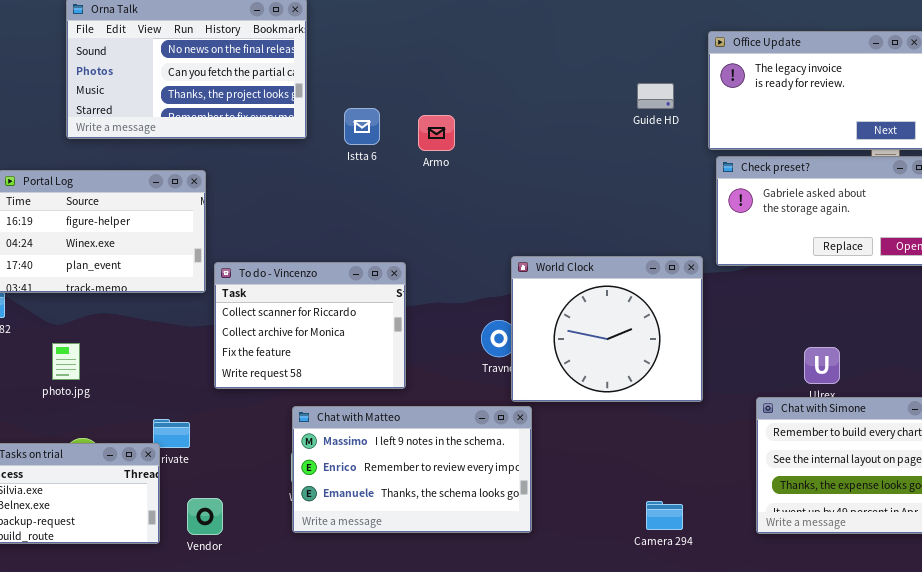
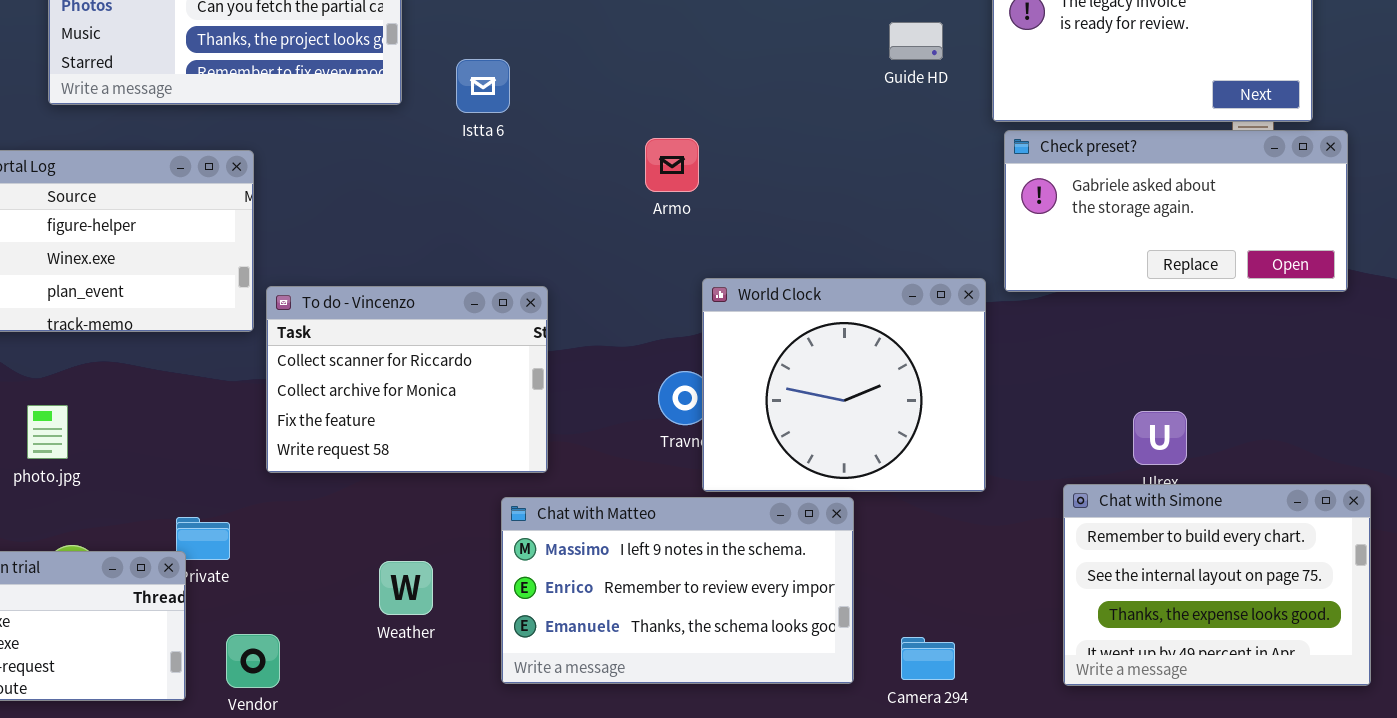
Armo: [418,115,455,151] -> [645,138,699,192], moved
Chat with Matteo: [292,406,532,533] -> [501,497,854,684], moved

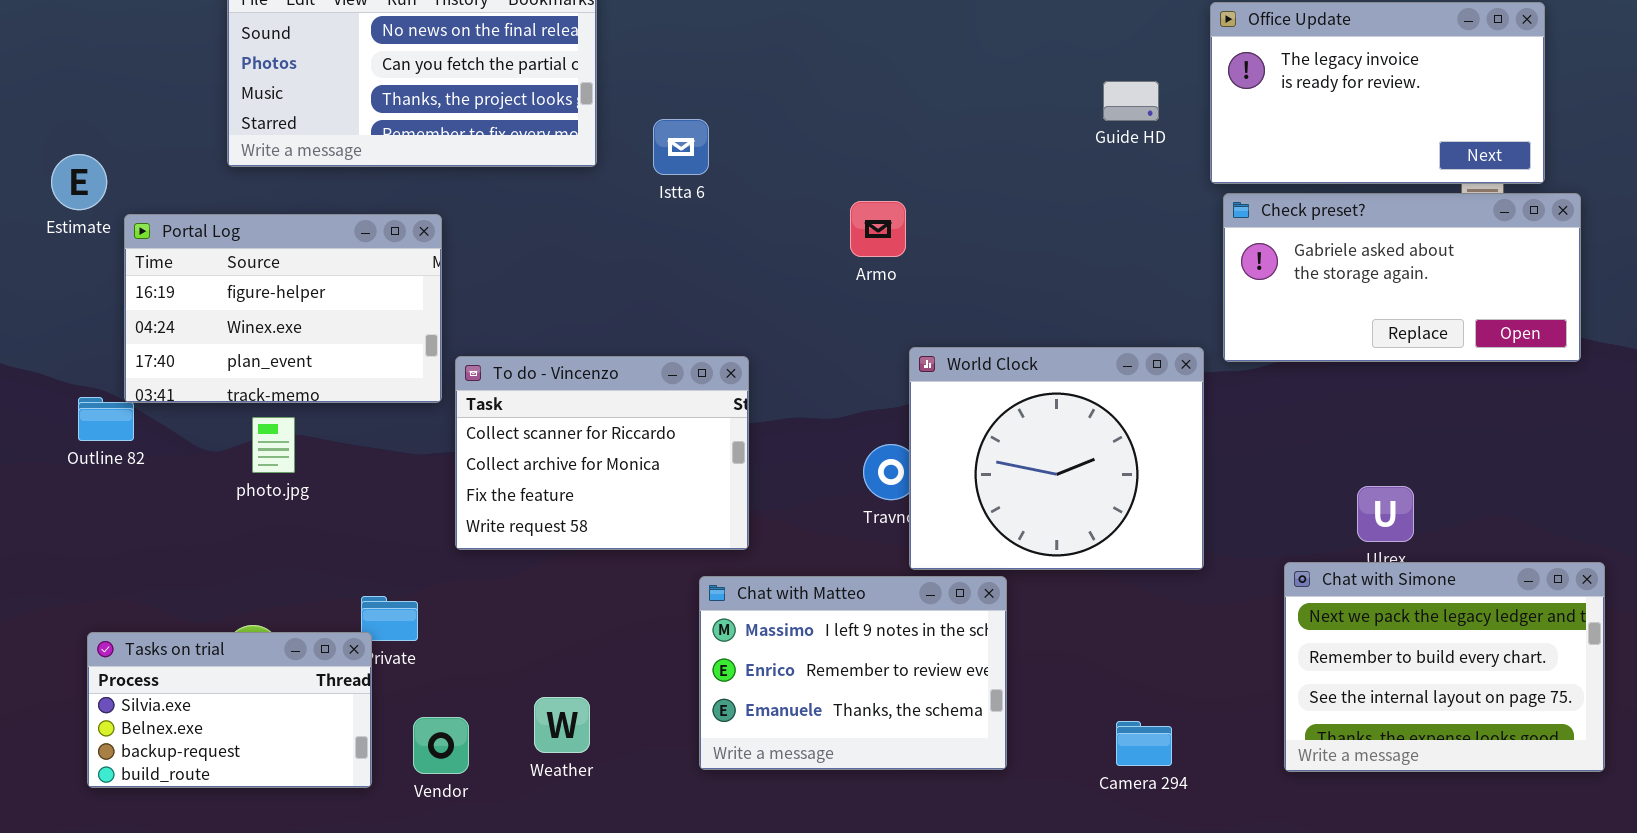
photo.jpg: [27,405,68,459] -> [252,417,295,473], moved
Chat with Simone: [1063,484,1371,686] -> [1284,562,1605,772], scrolled up 1 row
Chat with Matteo: [501,497,854,684] -> [699,576,1007,770], resized
Weather: [379,561,433,615] -> [534,697,590,753], moved

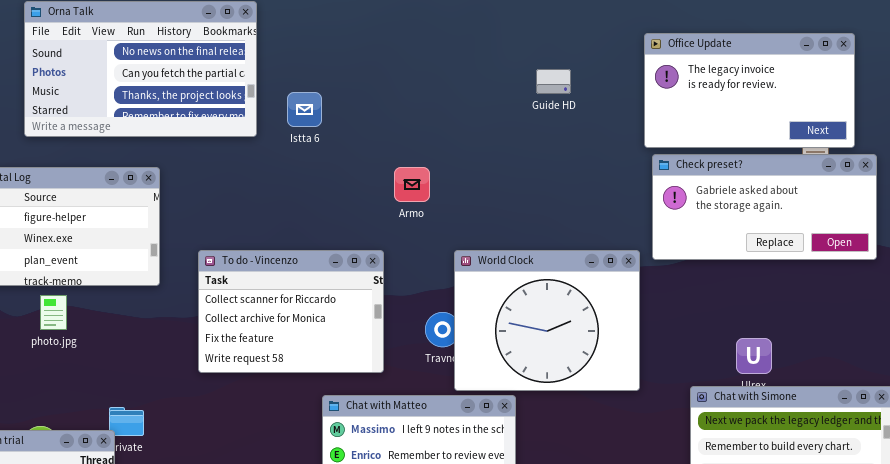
Guide HD: [1103,81,1159,121] -> [536,69,571,94], moved
Istta 6: [653,119,709,175] -> [287,92,322,127], moved
Armo: [850,201,906,257] -> [394,167,430,202], moved
To do - Vincenzo: [455,356,749,550] -> [198,250,384,373], moved

